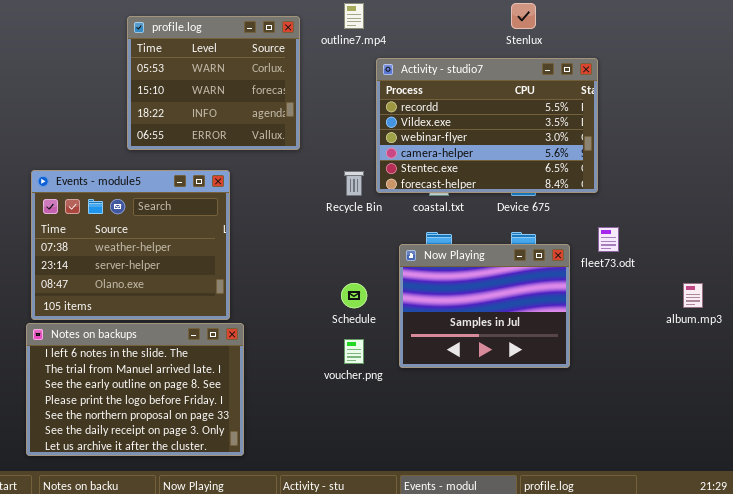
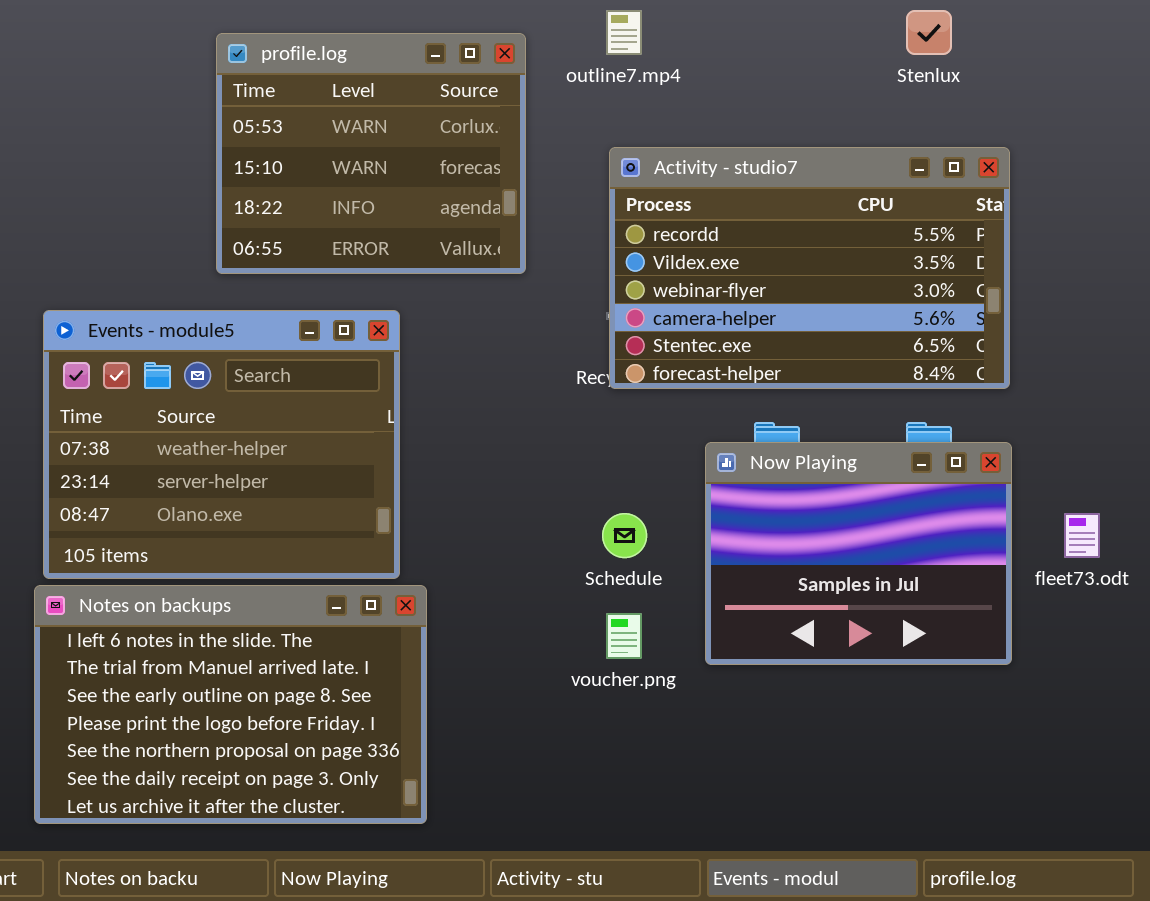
Activity - studio7: [376,58,598,193] -> [609,147,1010,389], moved
fleet73.odt: [598,227,619,252] -> [1064,513,1100,558], moved

